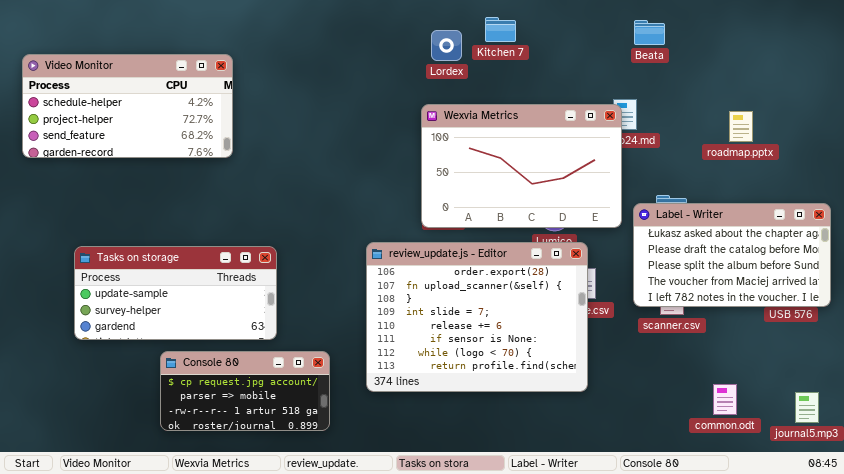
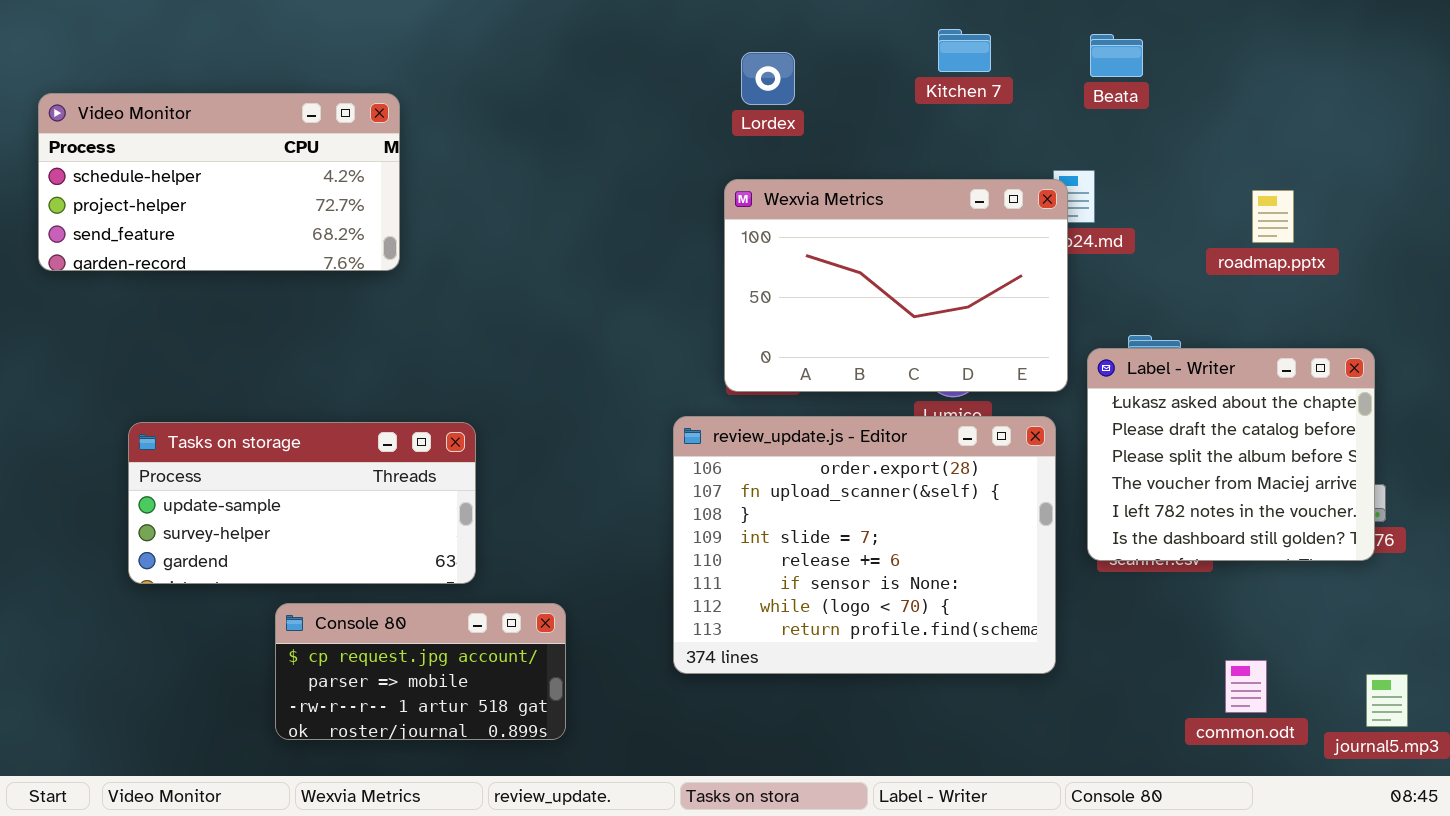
Kitchen 7: [485,17,516,42] -> [938,29,991,72], moved
Label - Writer: [633,203,831,307] -> [1087,348,1375,561], resized
review_update.js - Editor: [366,242,588,392] -> [673,416,1056,674], moved

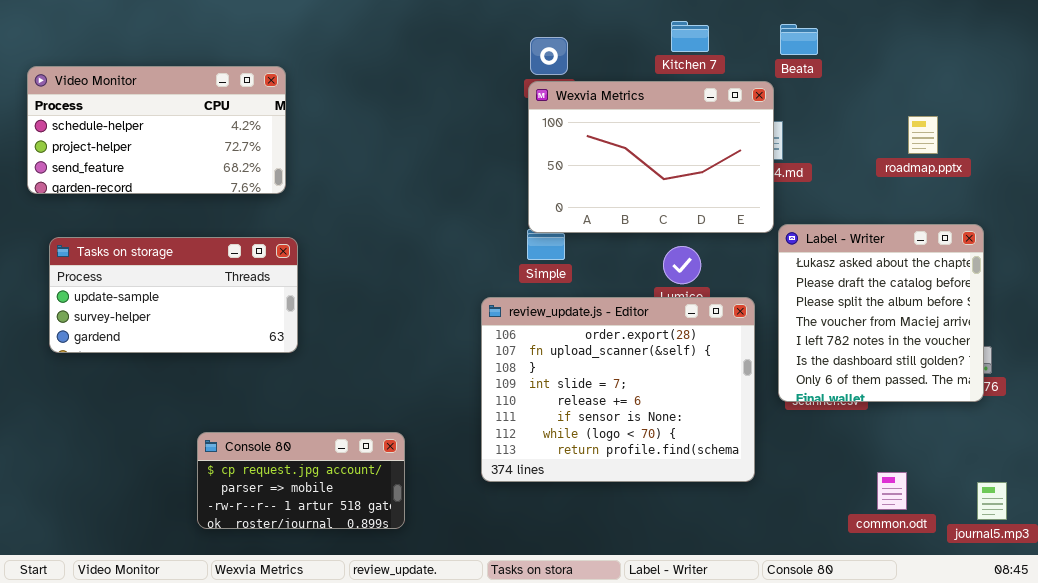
Wexvia Metrics: [724,179,1068,392] -> [528,81,774,233], moved
roadmap.pptx: [1252,190,1294,243] -> [908,116,938,154], moved
Label - Writer: [1087,348,1375,561] -> [778,224,984,402], resized
Tasks on storage: [128,422,476,584] -> [49,237,298,353], moved

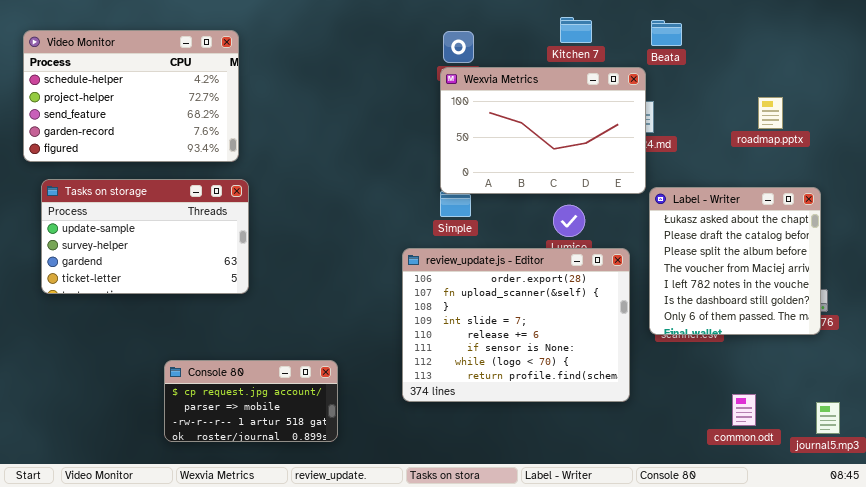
Video Monitor: [27,66,286,194] -> [23,30,239,162], resized
Tasks on storage: [49,237,298,353] -> [41,179,249,294], resized

